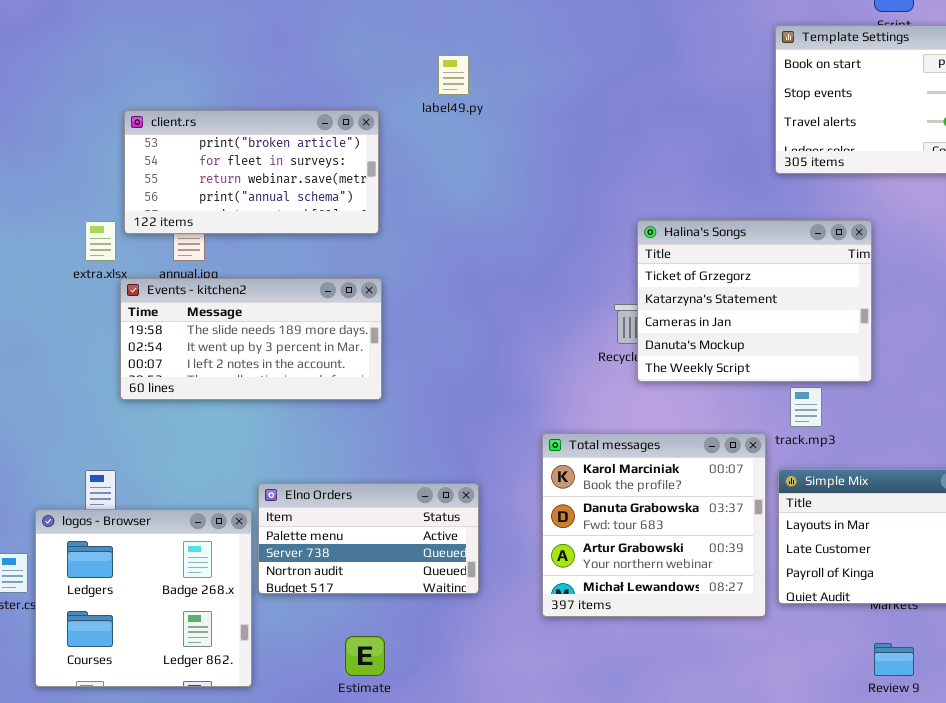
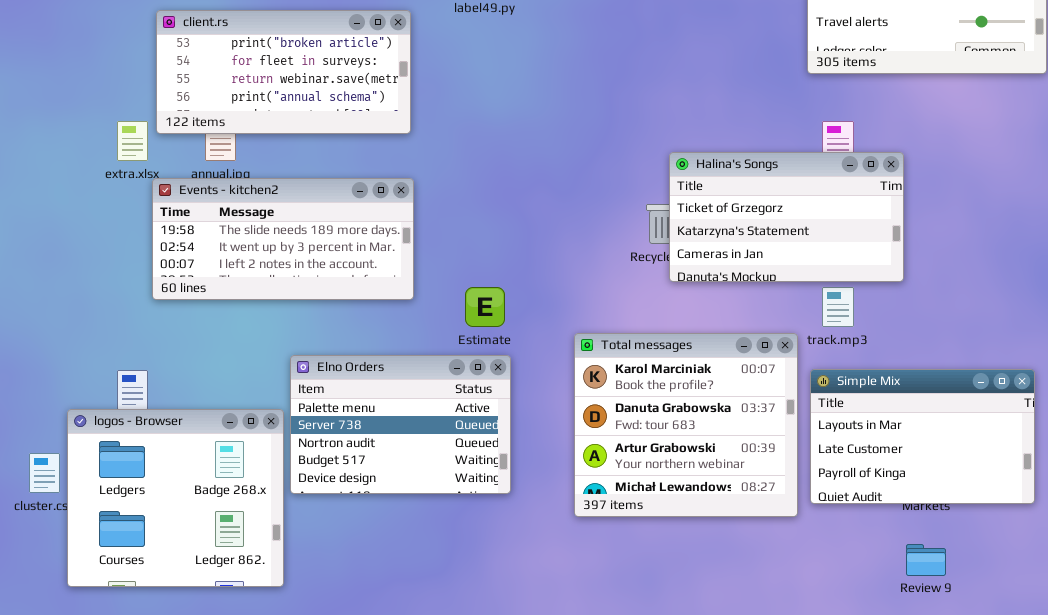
Halina's Songs: [637,220,872,382] -> [669,152,904,282], resized
Elno Orders: [258,483,479,594] -> [290,355,511,494], resized
Estimate: [345,636,385,676] -> [465,287,505,327], moved

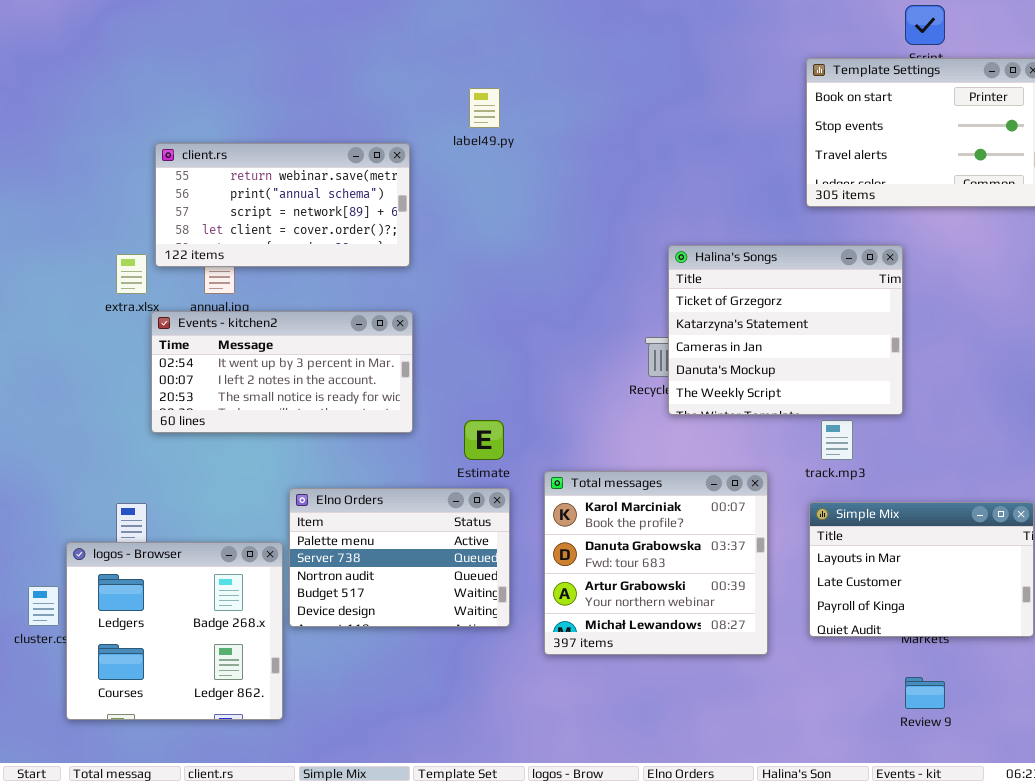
client.rs: [156,10,411,134] -> [155,143,410,267], scrolled down 2 rows
Halina's Songs: [669,152,904,282] -> [668,245,903,415], resized
Events - kitchen2: [152,178,414,300] -> [151,311,413,433], scrolled down 1 row
Total messages: [574,333,798,517] -> [544,471,768,655], moved

